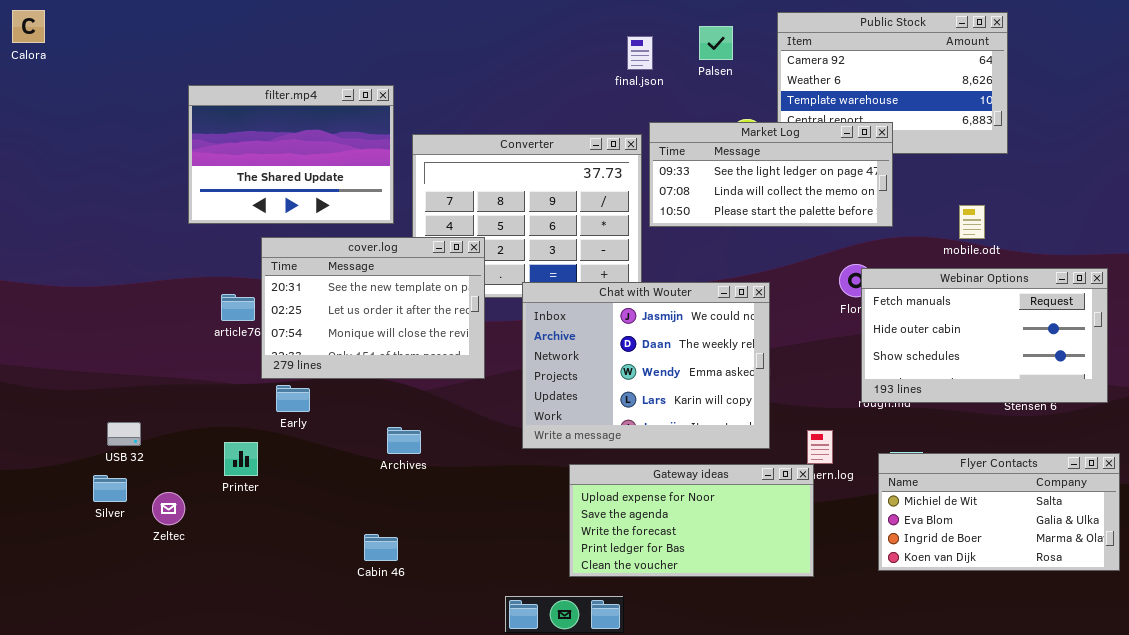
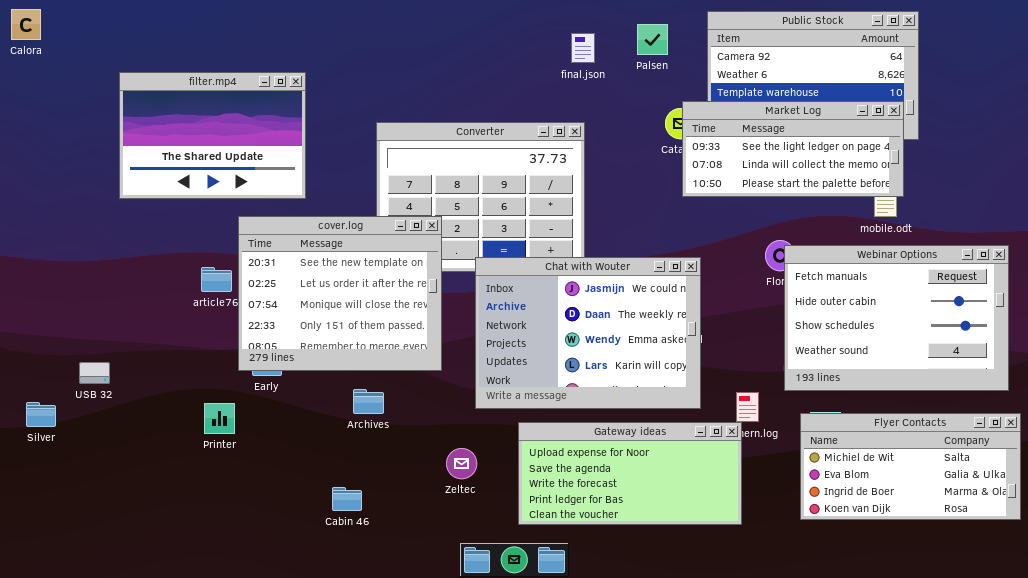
filter.mp4: [188,85,394,224] -> [119,72,306,199], moved
Market Log: [649,122,893,227] -> [682,101,904,197], moved
cover.log: [261,237,485,379] -> [238,216,442,371], resized
Webinar Options: [861,268,1108,403] -> [784,245,1009,391], resized
USB 32: [107,422,141,446] -> [79,362,110,384], moved
Silver: [93,475,127,502] -> [26,402,56,427], moved
Zeltec: [152,492,185,525] -> [446,448,477,479], moved

